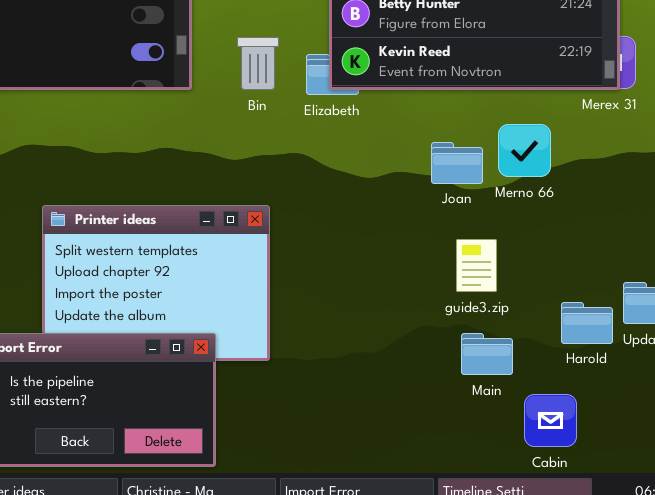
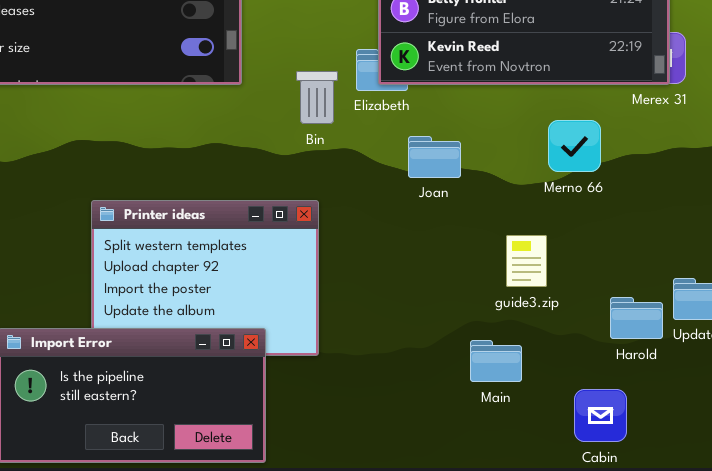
Bin: [237,37,279,90] -> [296,71,338,124], moved
Joan: [431,142,483,184] -> [408,136,461,178], moved
Main: [461,333,513,375] -> [470,340,522,382], moved

